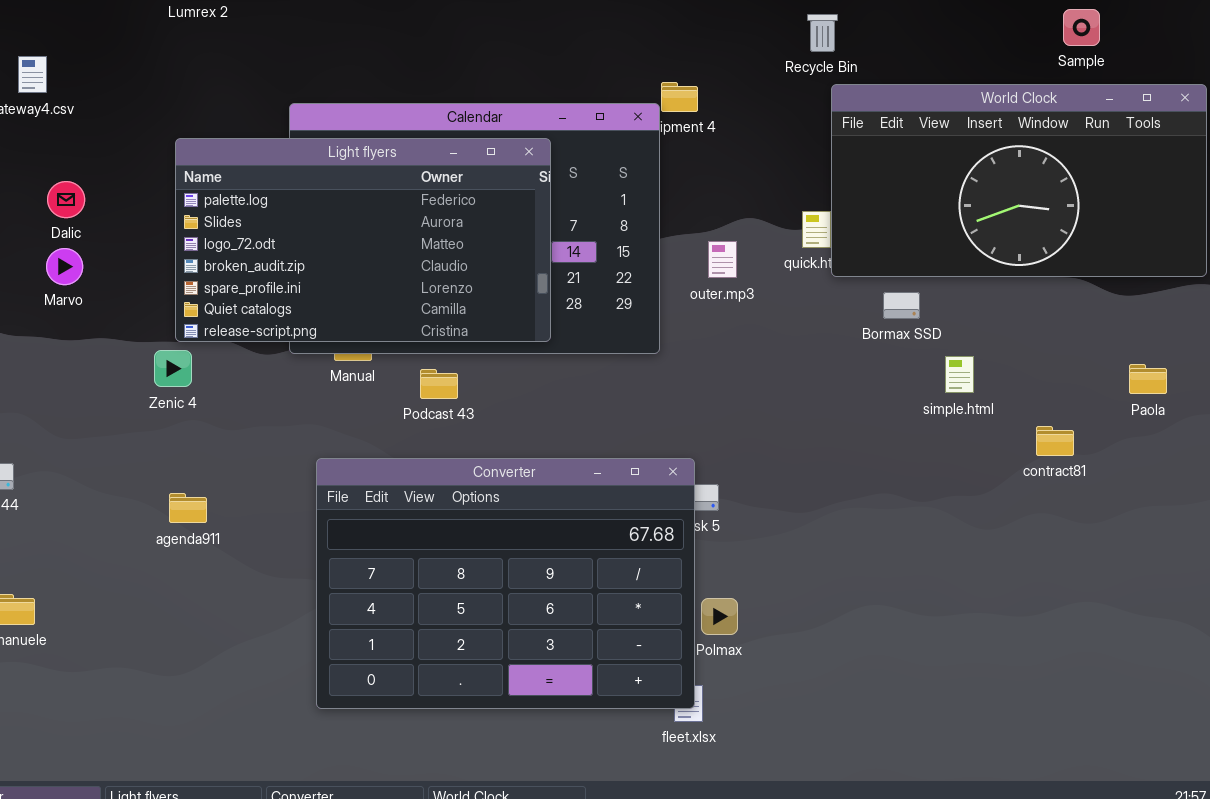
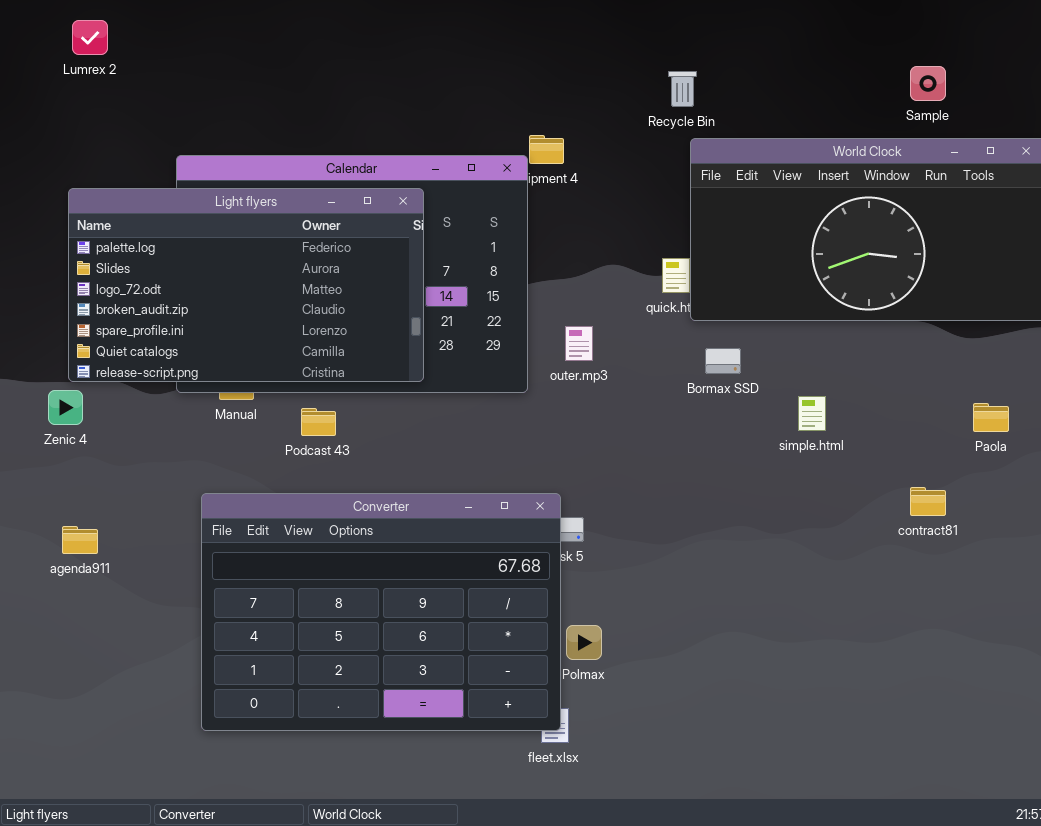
outer.mp3: [708,241,737,278] -> [565,326,593,361], moved
Bormax SSD: [883,292,920,319] -> [705,348,741,374], moved
contract81: [1036,426,1074,456] -> [910,487,946,516], moved

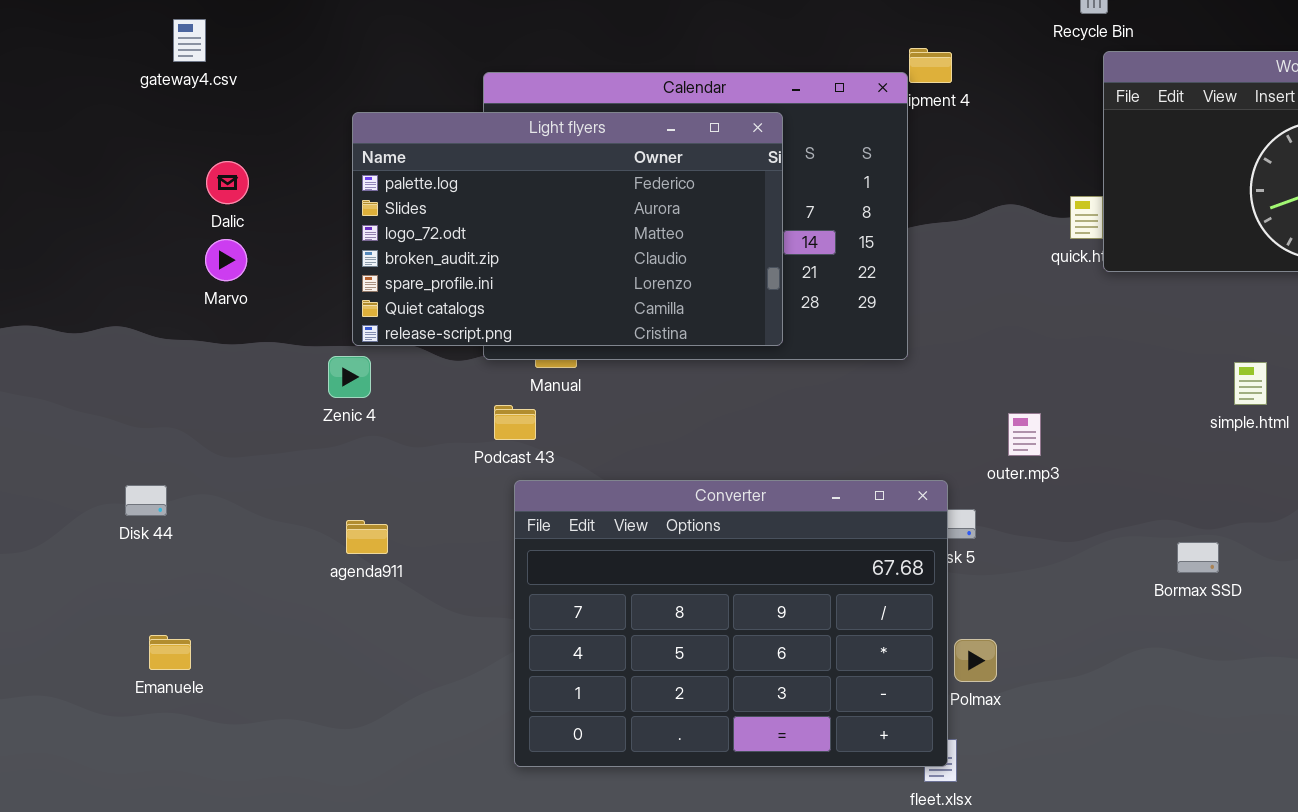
outer.mp3: [565,326,593,361] -> [1008,413,1041,456], moved
Bormax SSD: [705,348,741,374] -> [1177,542,1219,573], moved
Podcast 43: [301,408,336,436] -> [494,405,536,440], moved

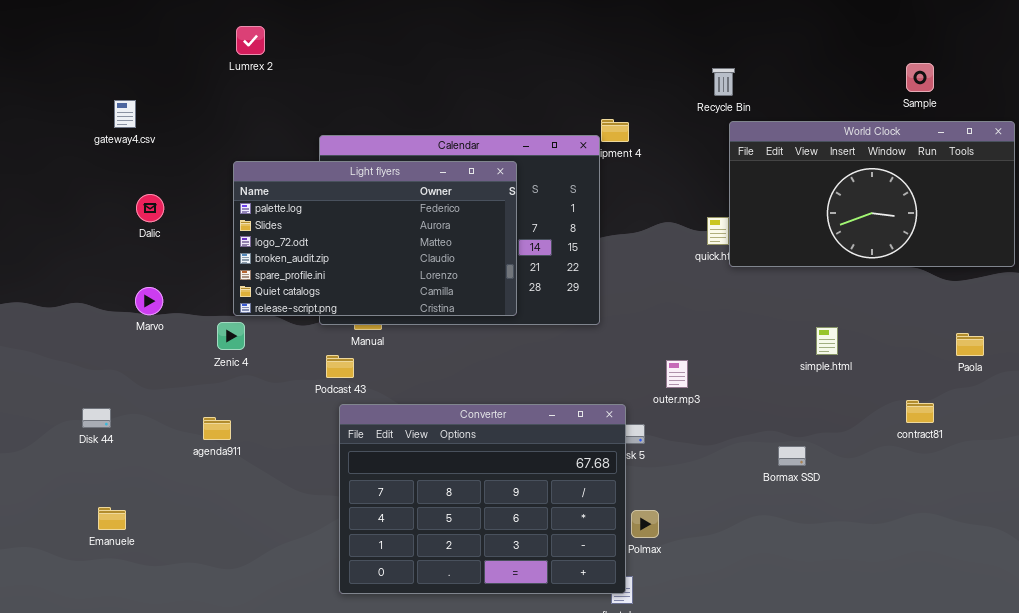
Marvo: [205,239,247,281] -> [135,287,163,315], moved
agenda911: [346,520,388,554] -> [203,417,231,440], moved

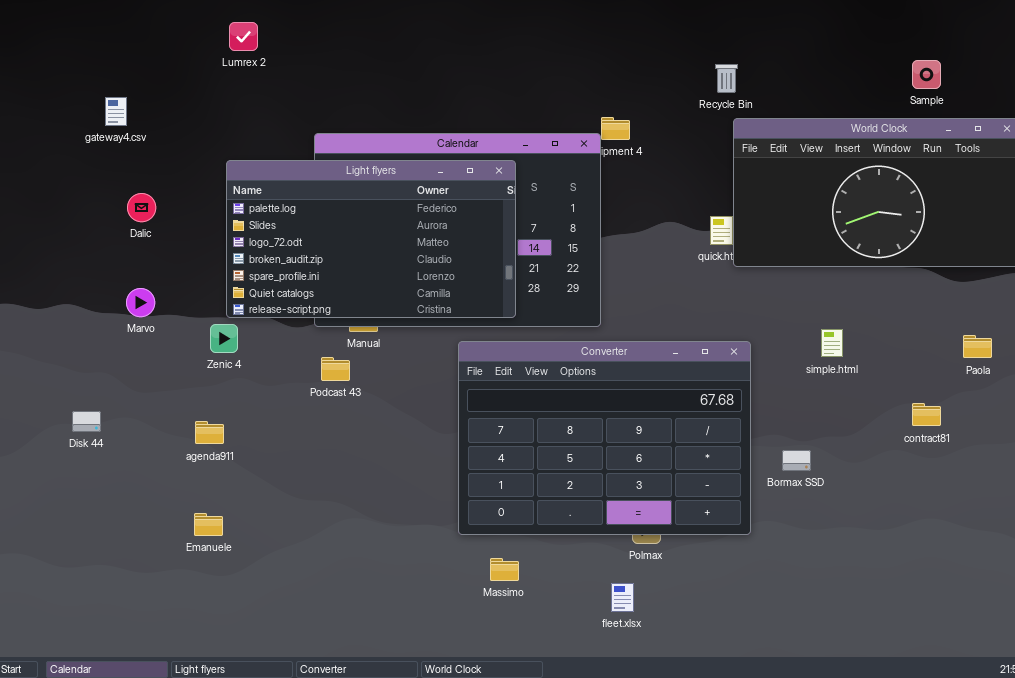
Converter: [339,404,626,594] -> [458,341,751,535], moved
Emanuele: [98,507,126,530] -> [194,513,223,536], moved

